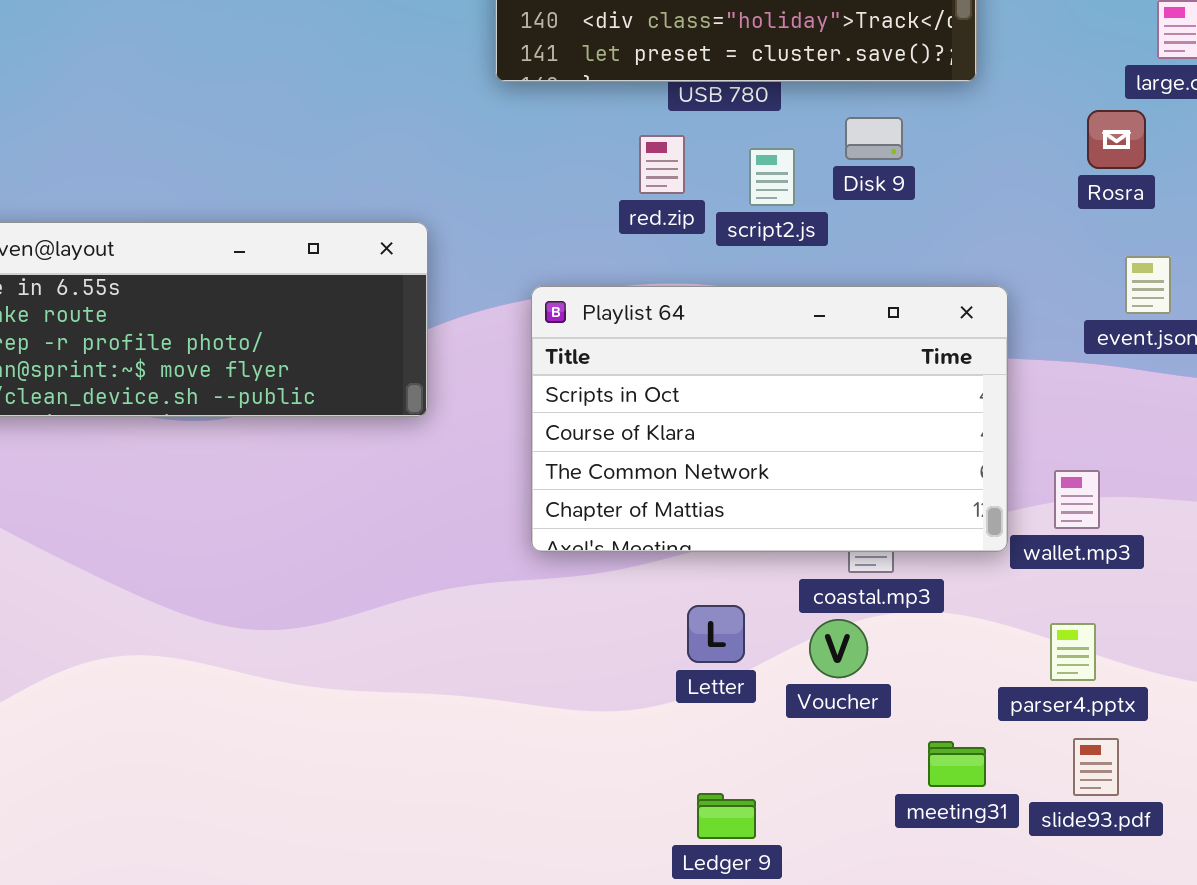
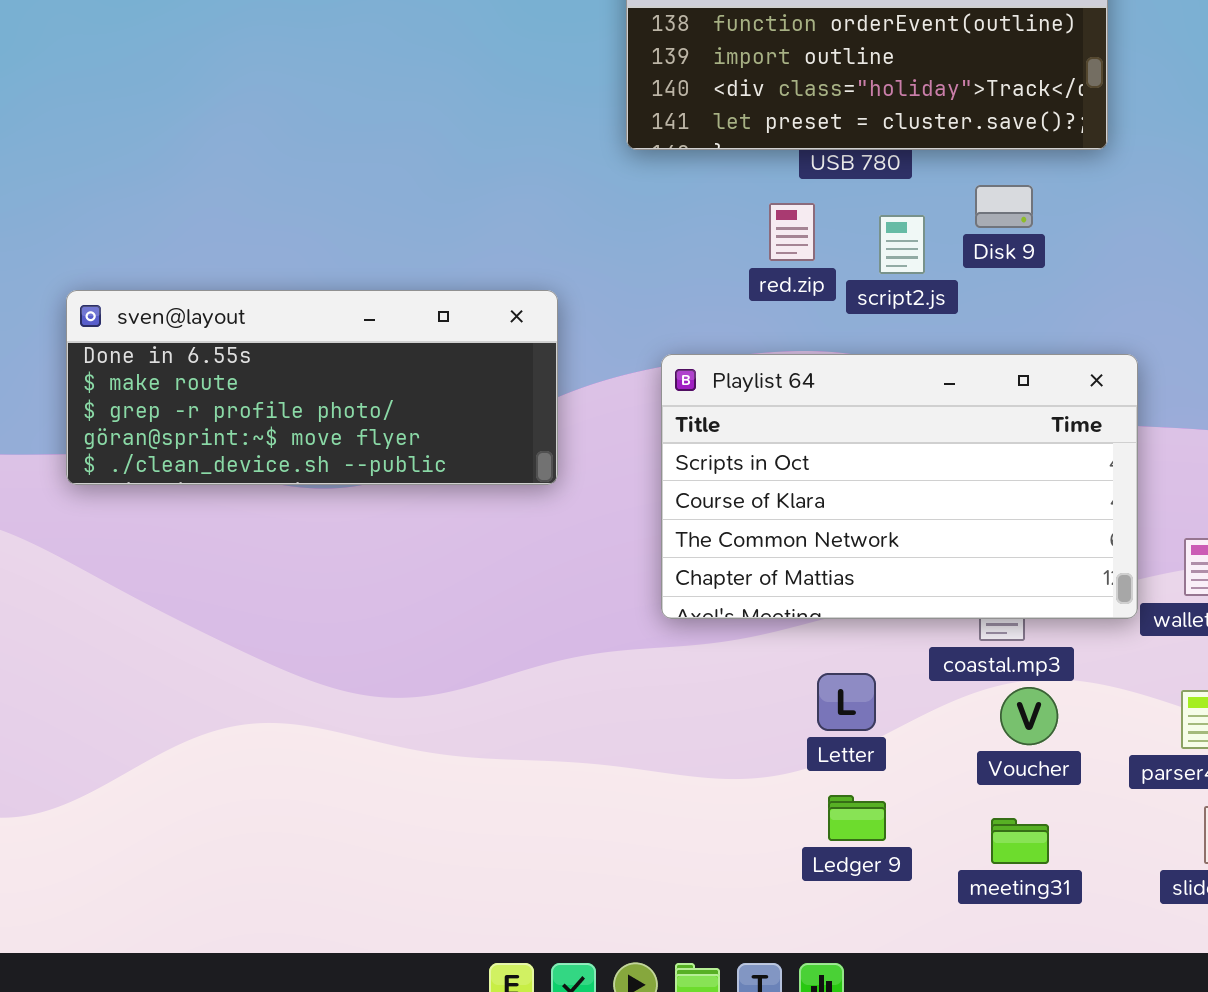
Voucher: [809,619,868,678] -> [1000,687,1058,745], moved
meeting31: [928,741,986,787] -> [991,818,1049,864], moved
Ledger 9: [697,793,756,839] -> [828,795,886,841], moved

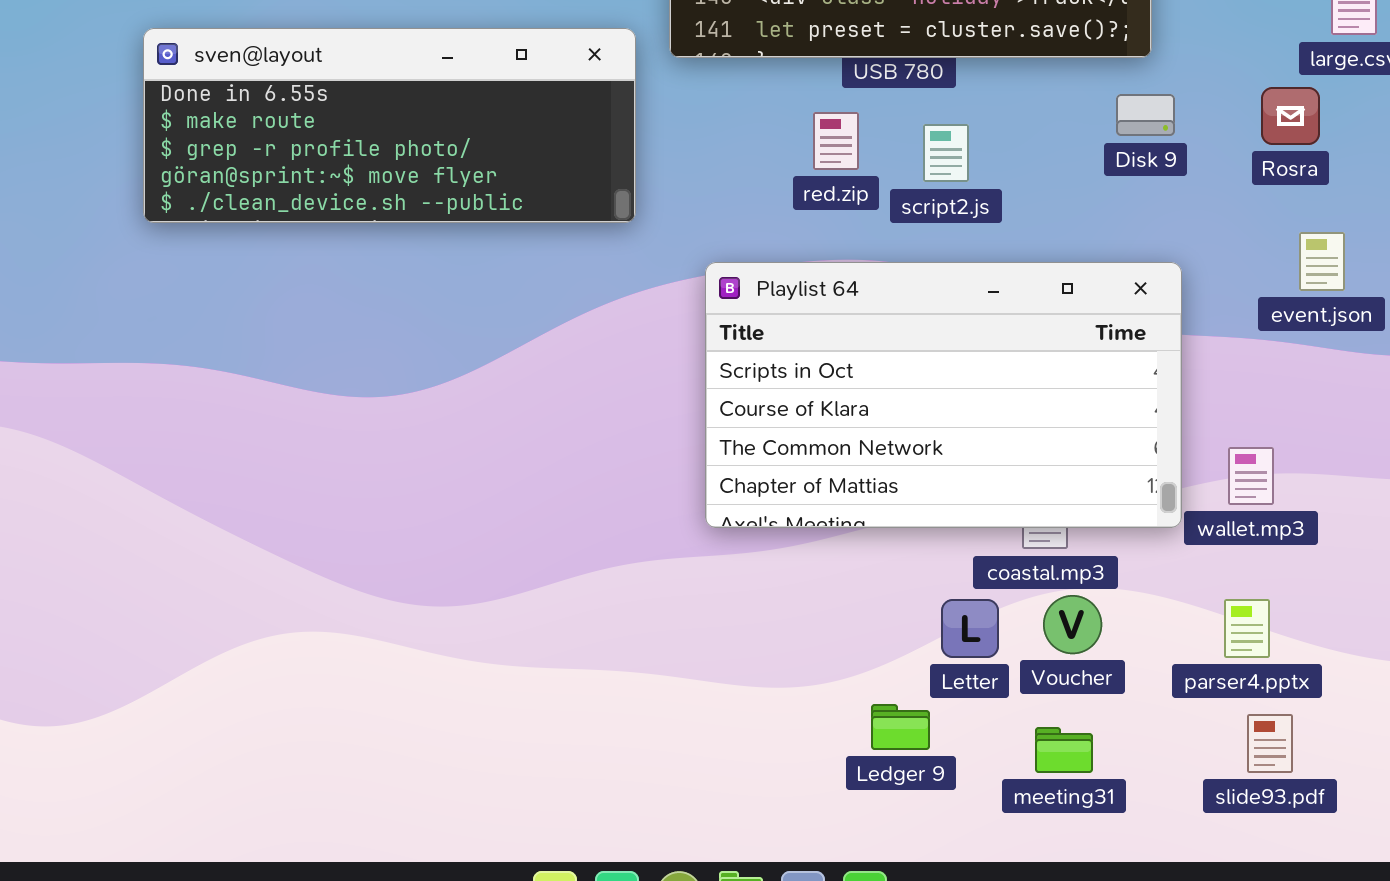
Disk 9: [975,185,1033,228] -> [1116,94,1175,136], moved
sven@layout: [66,290,558,485] -> [143,28,636,223], moved
Letter: [817,673,876,731] -> [941,599,999,658], moved

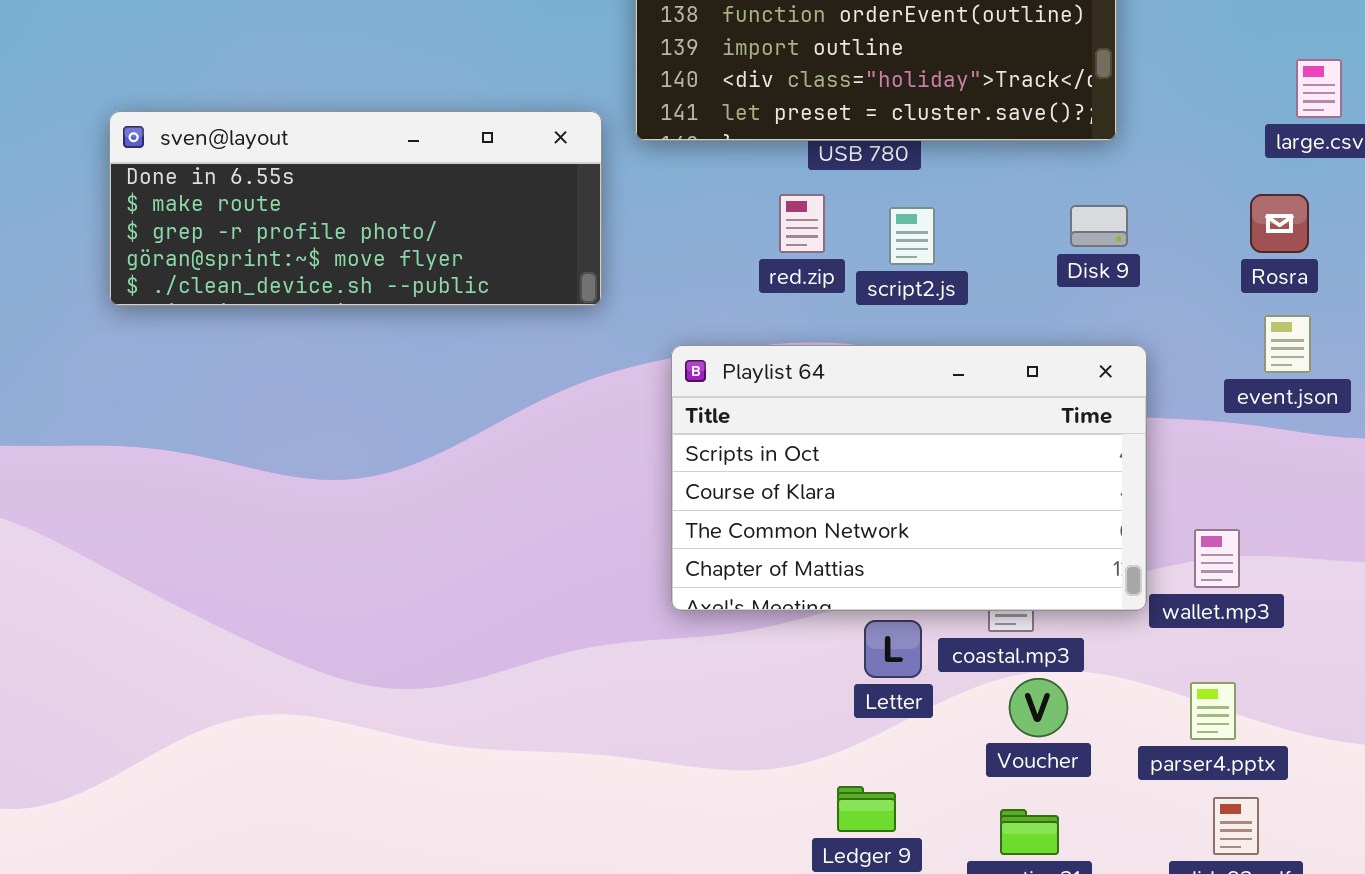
Rosra: [1261,87,1320,145] -> [1250,194,1309,253], moved
Disk 9: [1116,94,1175,136] -> [1070,205,1128,247], moved
Letter: [941,599,999,658] -> [864,620,922,678], moved

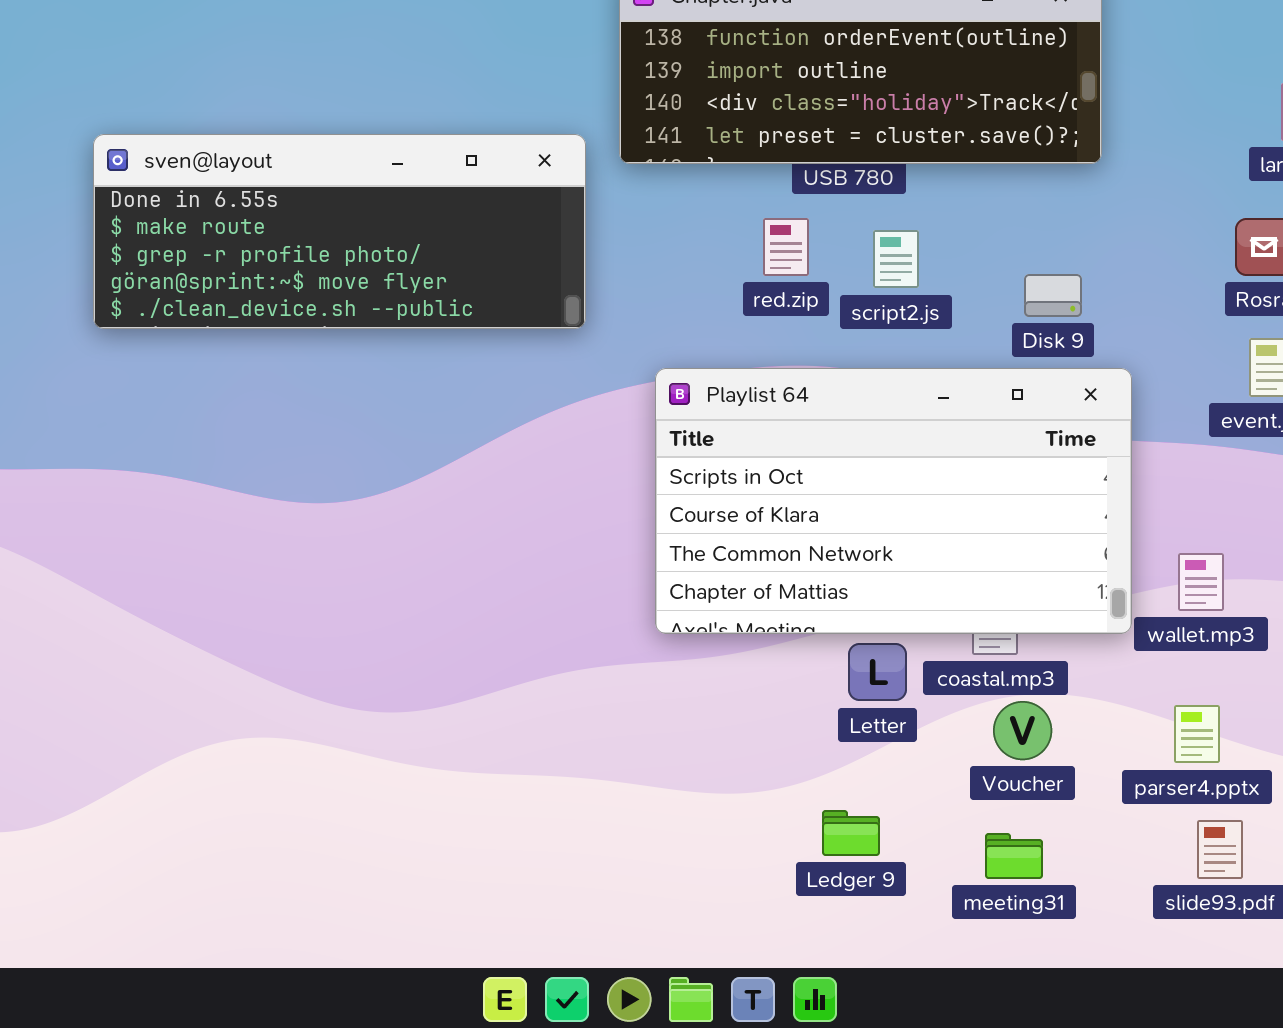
Disk 9: [1070,205,1128,247] -> [1024,274,1082,317], moved

